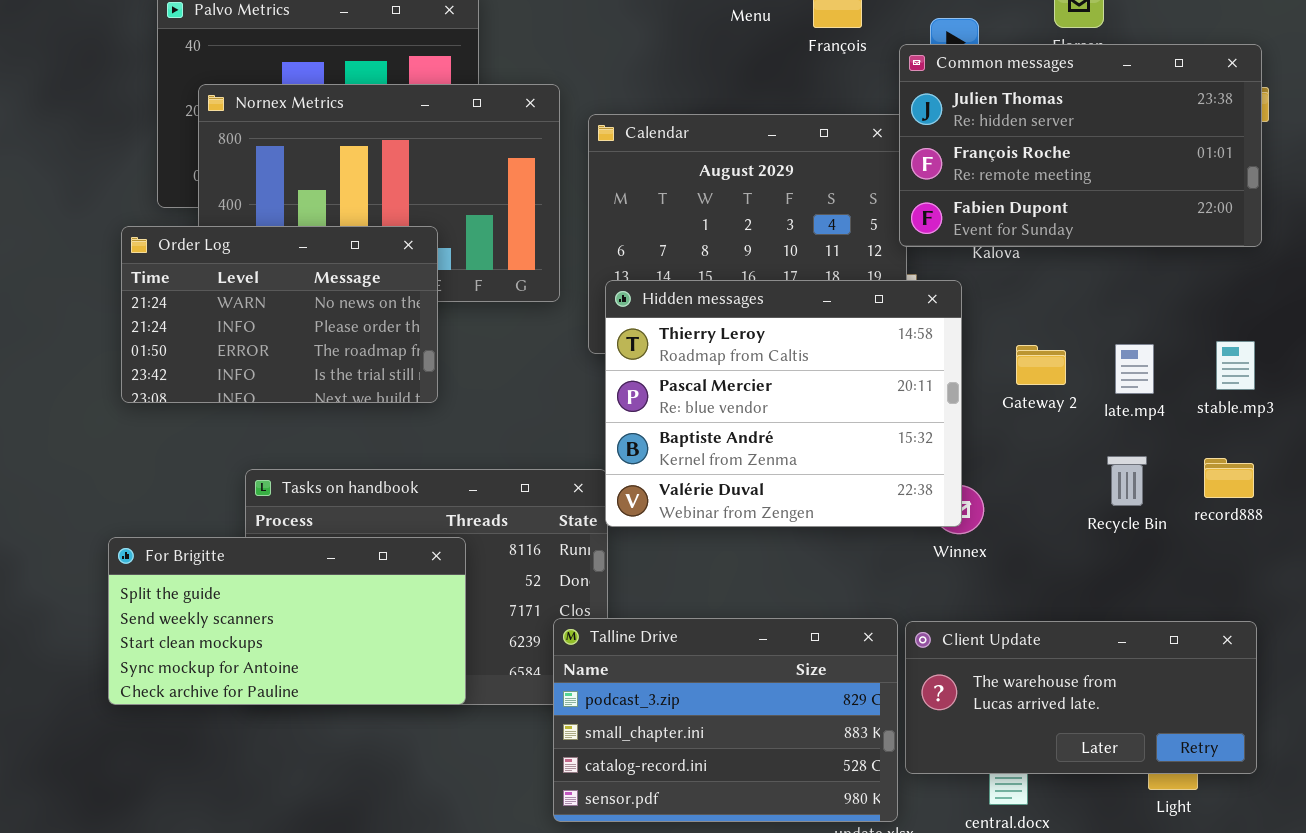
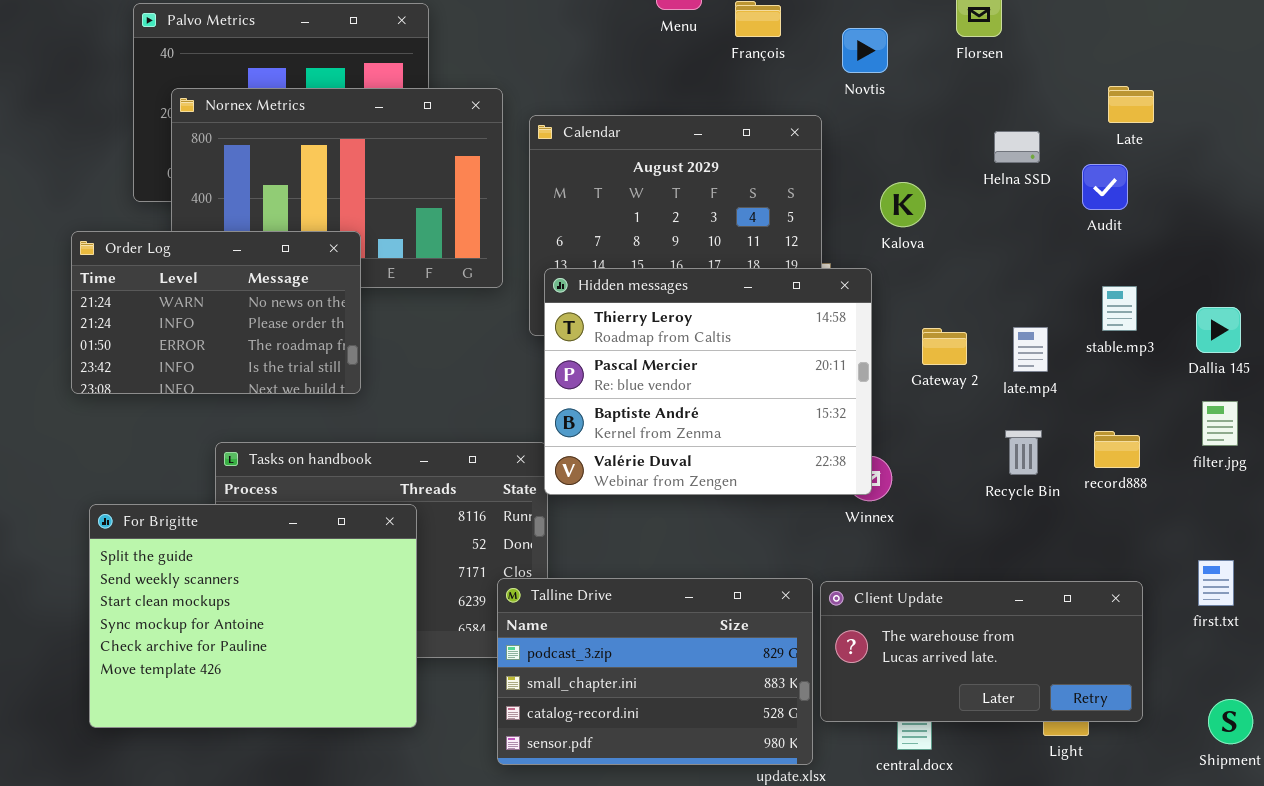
Common messages: [899,44,1262,247] -> none, closed
Order Log: [121,226,438,403] -> [71,231,361,394], moved
stable.mp3: [1216,341,1255,390] -> [1102,286,1137,331], moved
For Brigitte: [108,537,466,705] -> [89,504,417,728], resized

